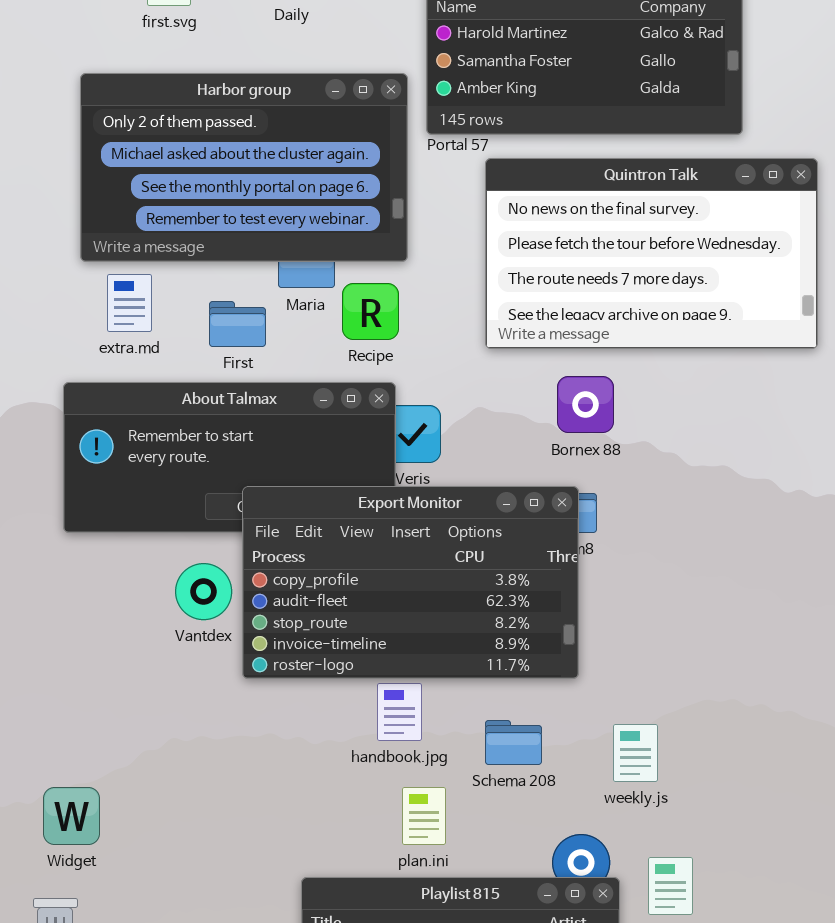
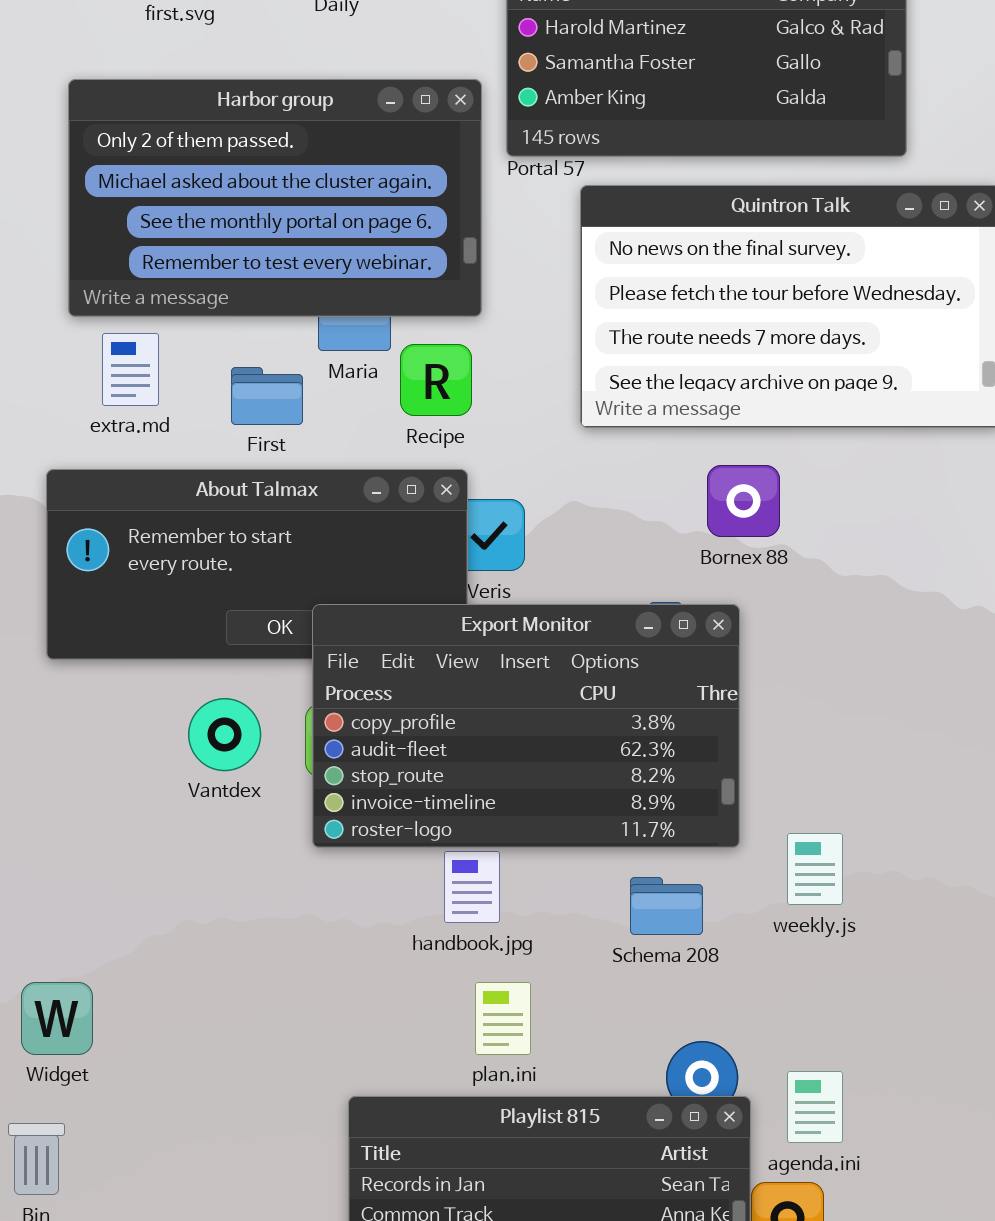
Bornex 88: [557,376,614,433] -> [707,465,780,537], moved
Export Monitor: [242,486,579,679] -> [312,604,740,848], moved
Schema 208: [485,720,542,765] -> [630,877,703,935], moved
weekly.js: [613,724,658,782] -> [787,833,843,905], moved

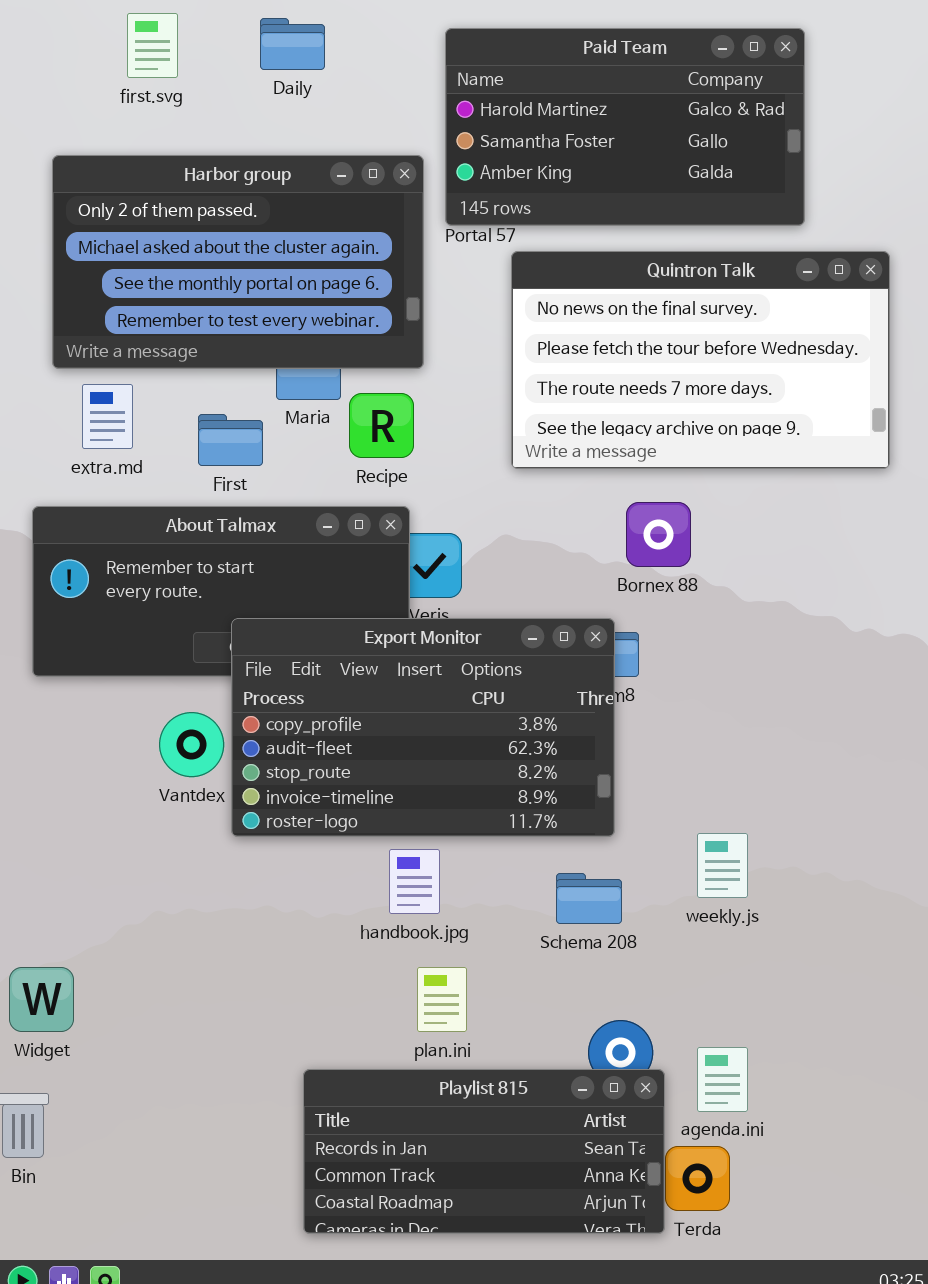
Export Monitor: [312,604,740,848] -> [231,618,615,837], moved

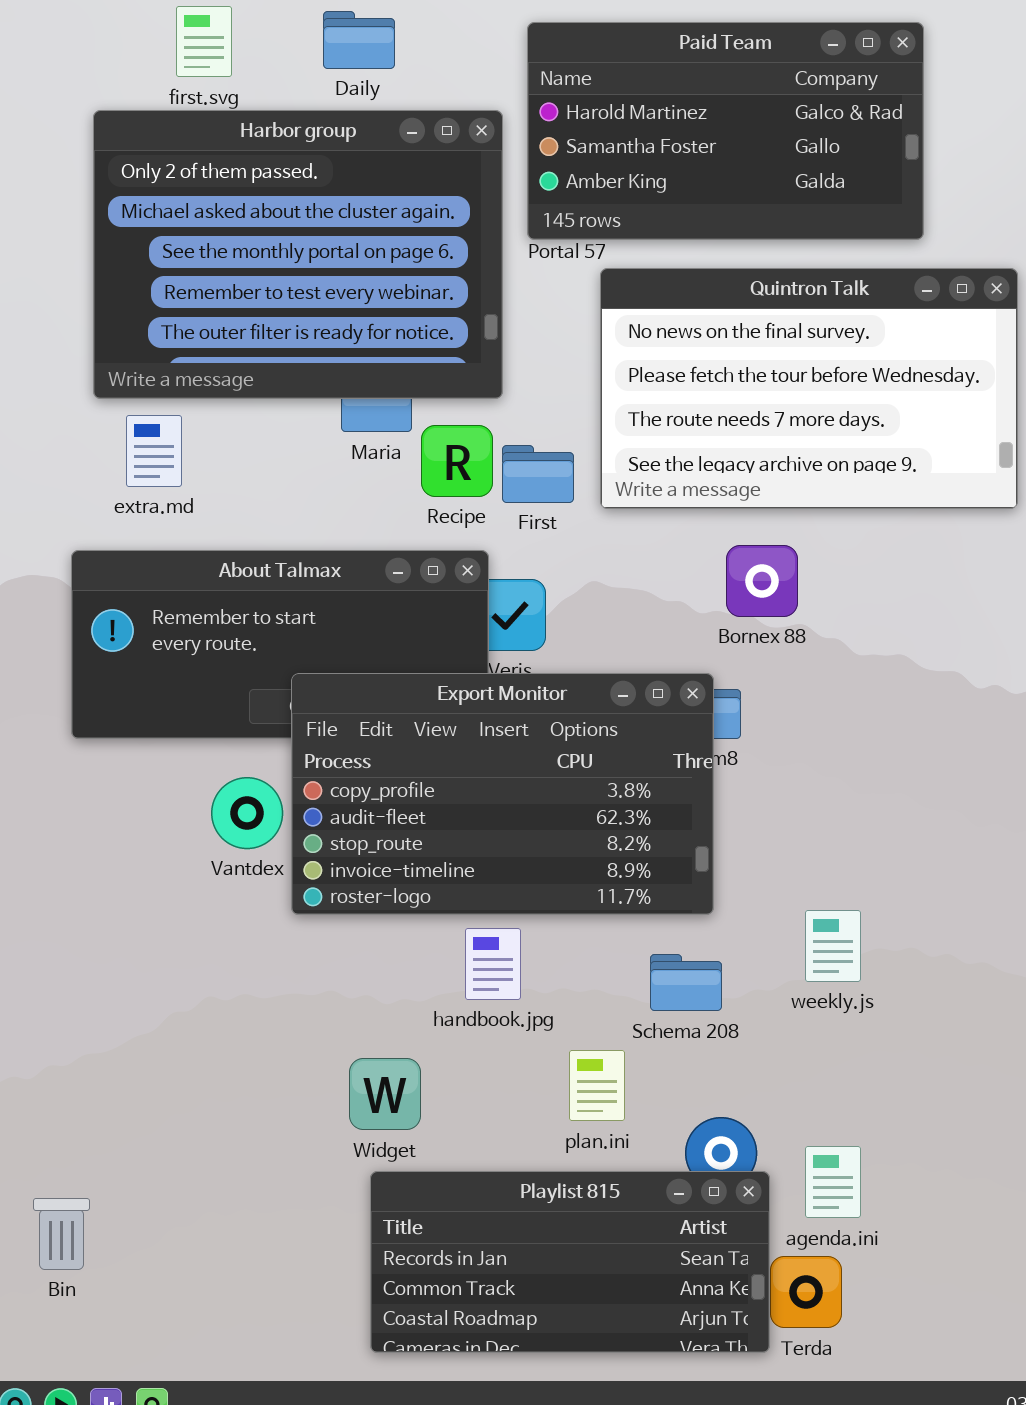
Harbor group: [52,155,424,369] -> [93,110,503,399], resized
First: [198,414,263,466] -> [502,445,574,503], moved
Widget: [9,967,74,1032] -> [349,1058,421,1130], moved
plan.ini: [417,967,467,1032] -> [569,1050,625,1121], moved

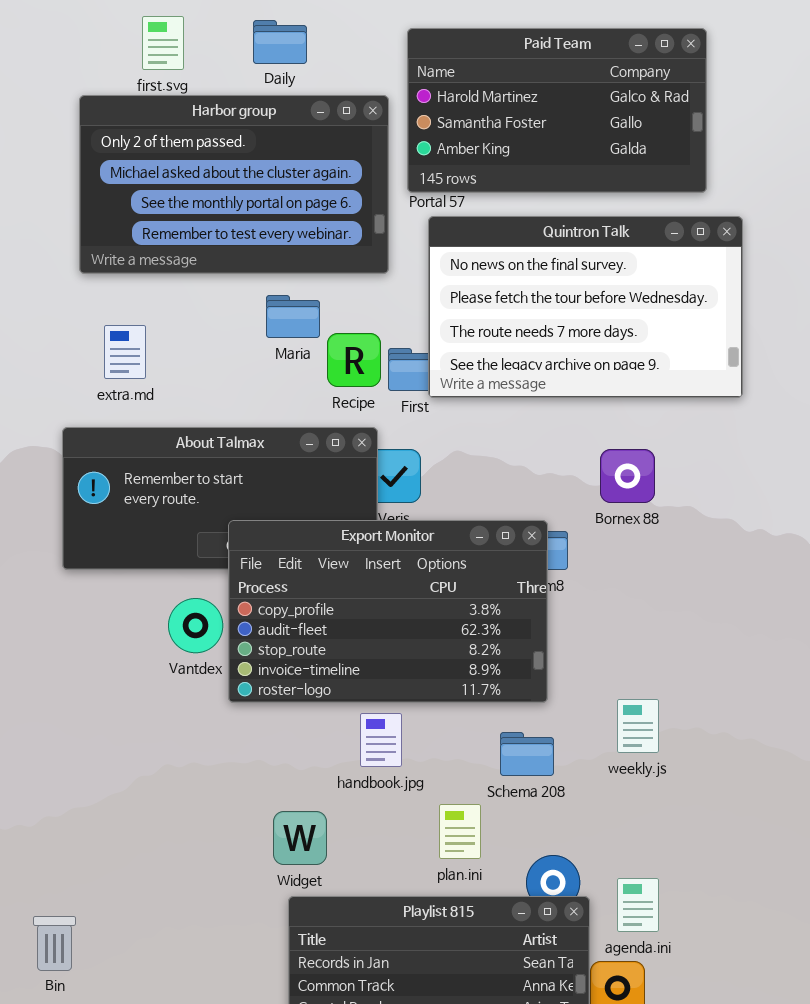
Harbor group: [93,110,503,399] -> [79,95,389,274], resized
Quintron Talk: [600,268,1018,509] -> [428,216,743,398], moved
Bornex 88: [726,545,798,617] -> [600,449,655,503], moved

